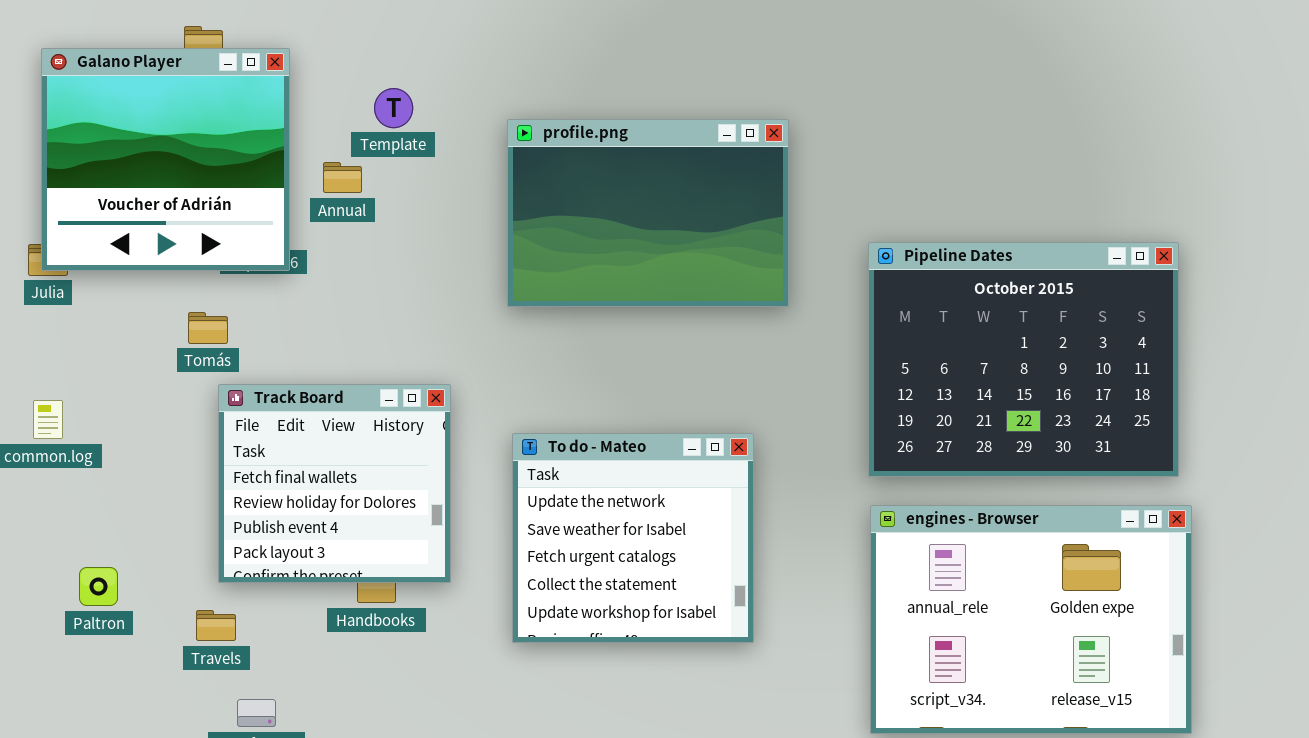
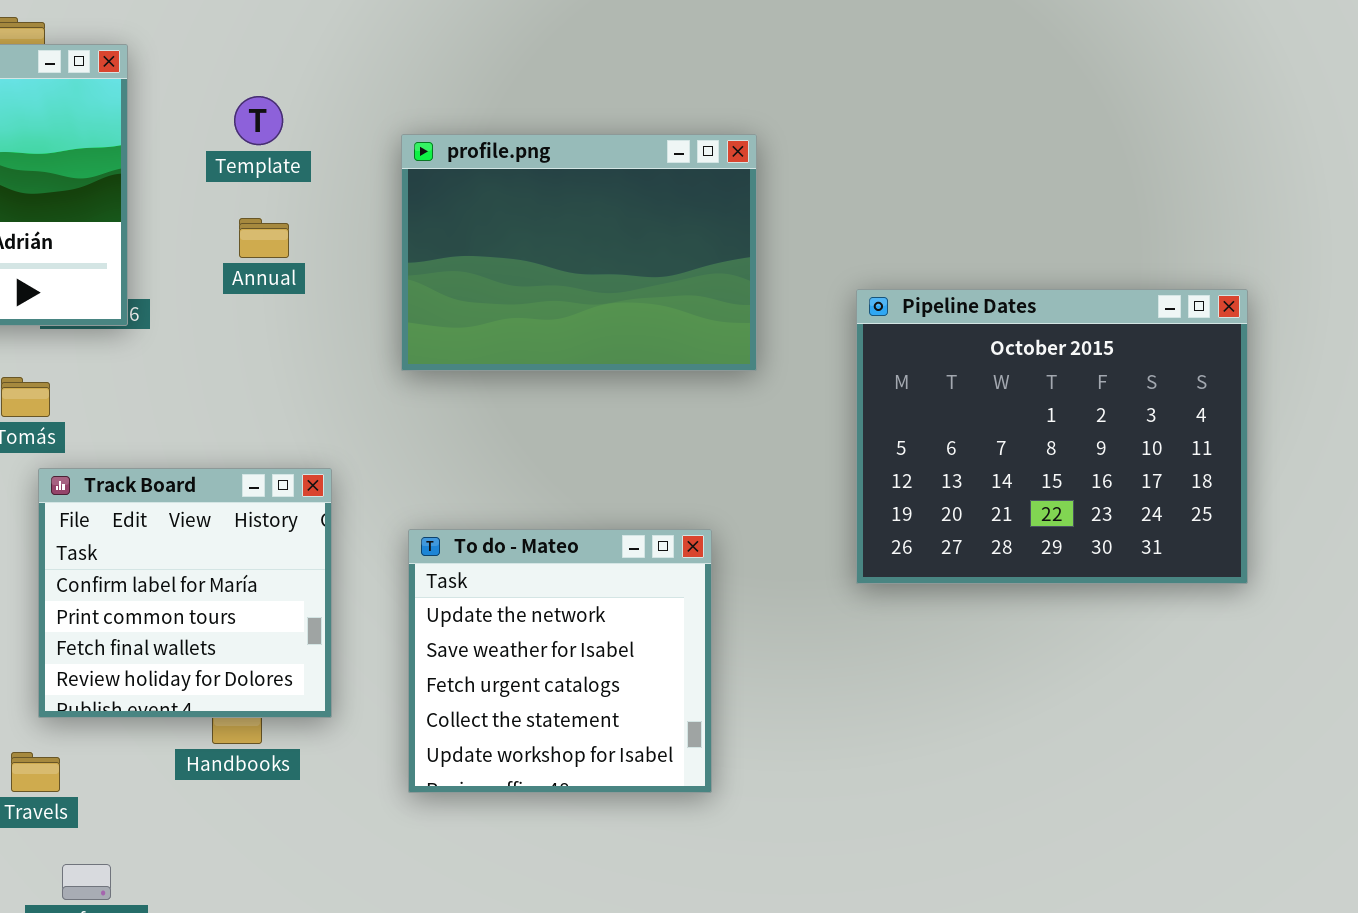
Annual: [323,162,362,193] -> [239,218,289,258], moved
Track Board: [218,384,451,583] -> [38,468,332,718], scrolled up 2 rows
engines - Browser: [870,505,1192,734] -> none, closed

